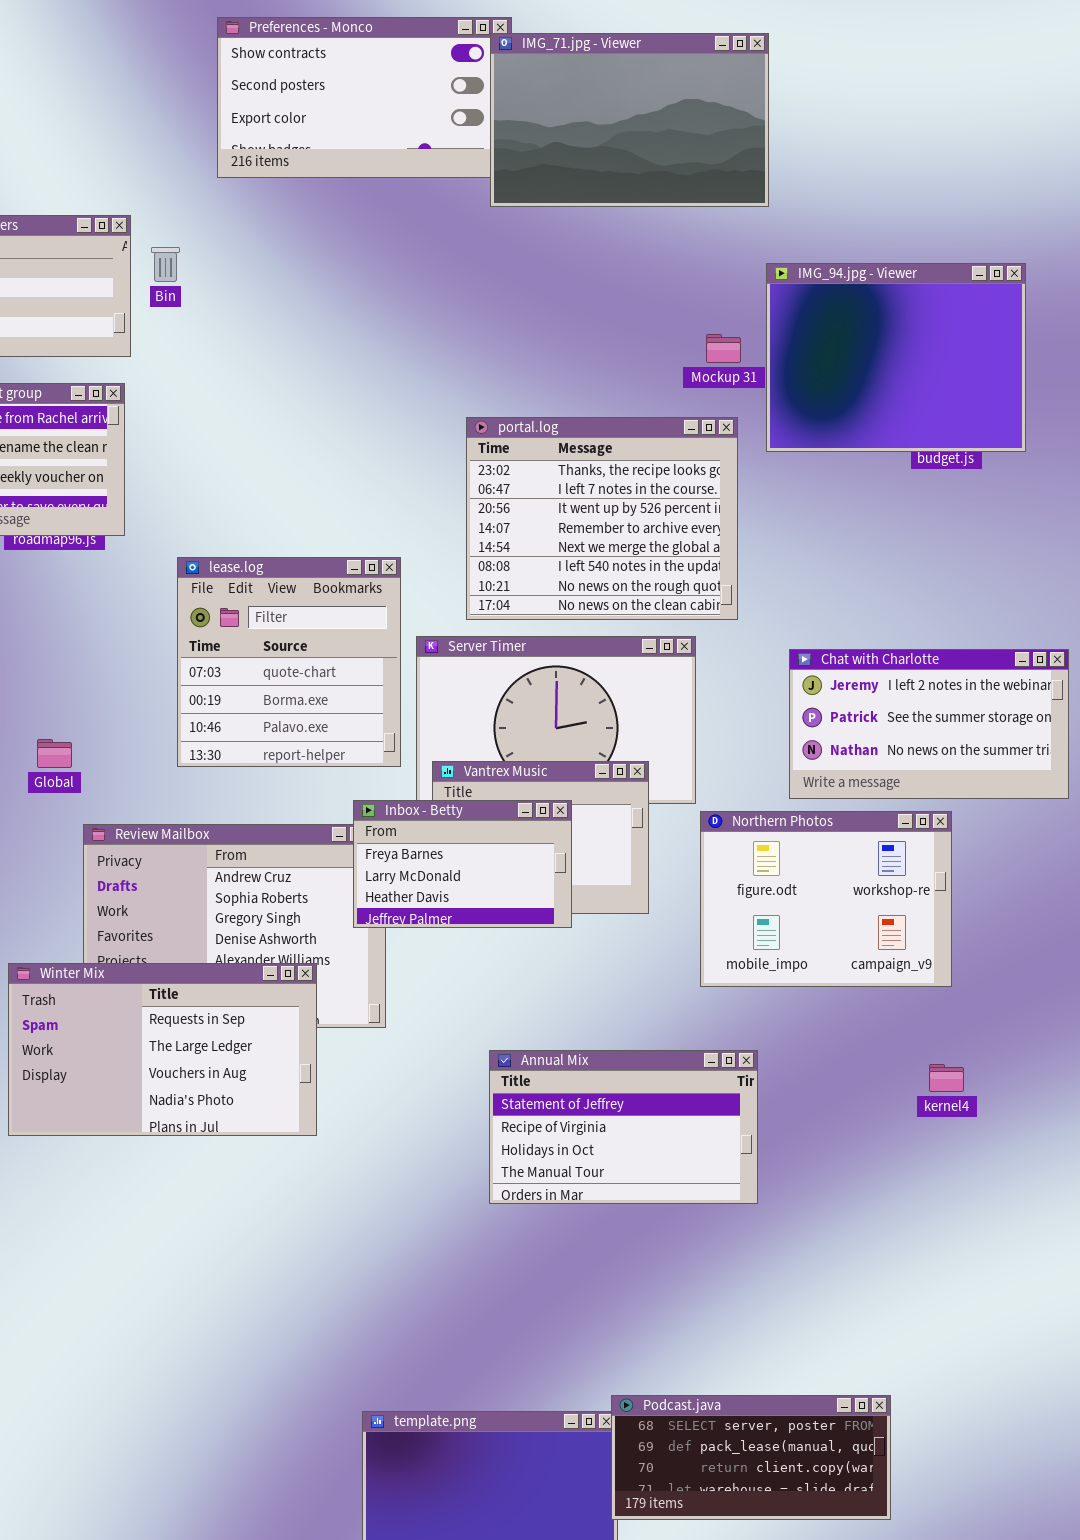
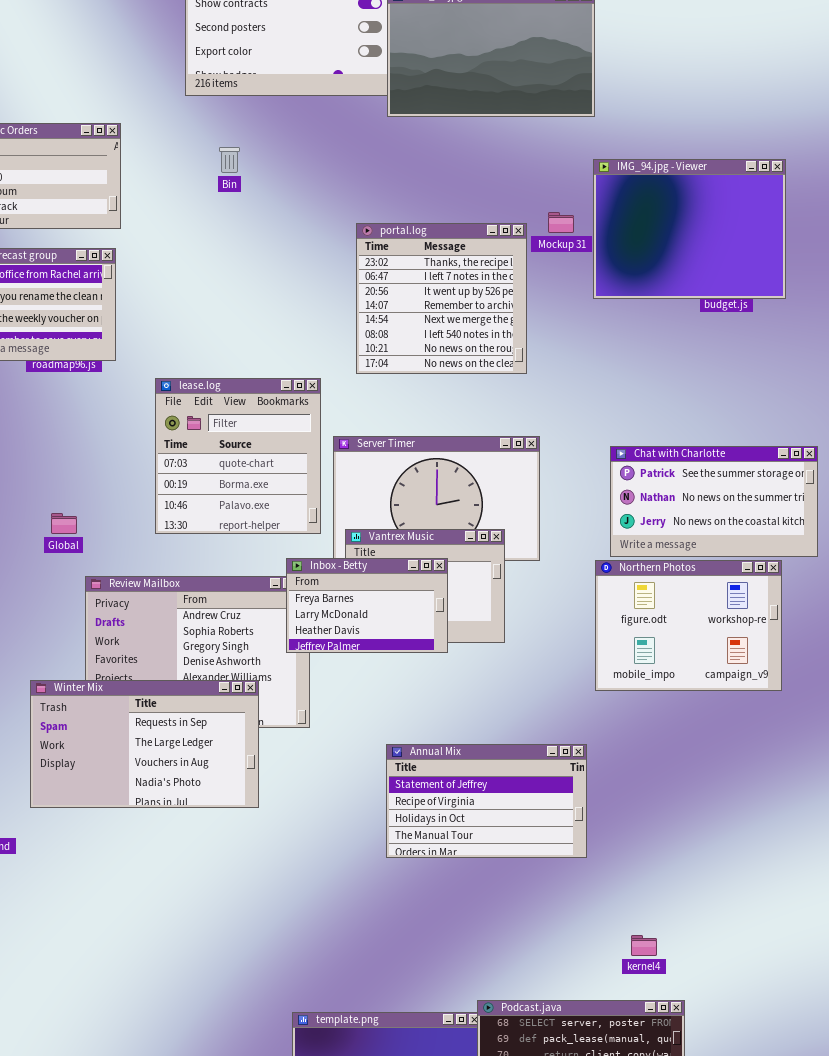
Bin: [151,247,180,282] -> [219,147,240,173], moved
portal.log: [466,417,738,620] -> [356,223,527,374], moved, resized
Chat with Charlotte: [789,649,1069,799] -> [610,446,818,557], scrolled down 1 row
Northern Photos: [700,811,952,987] -> [595,560,782,691], moved
kernel4: [929,1064,964,1092] -> [631,935,657,956], moved

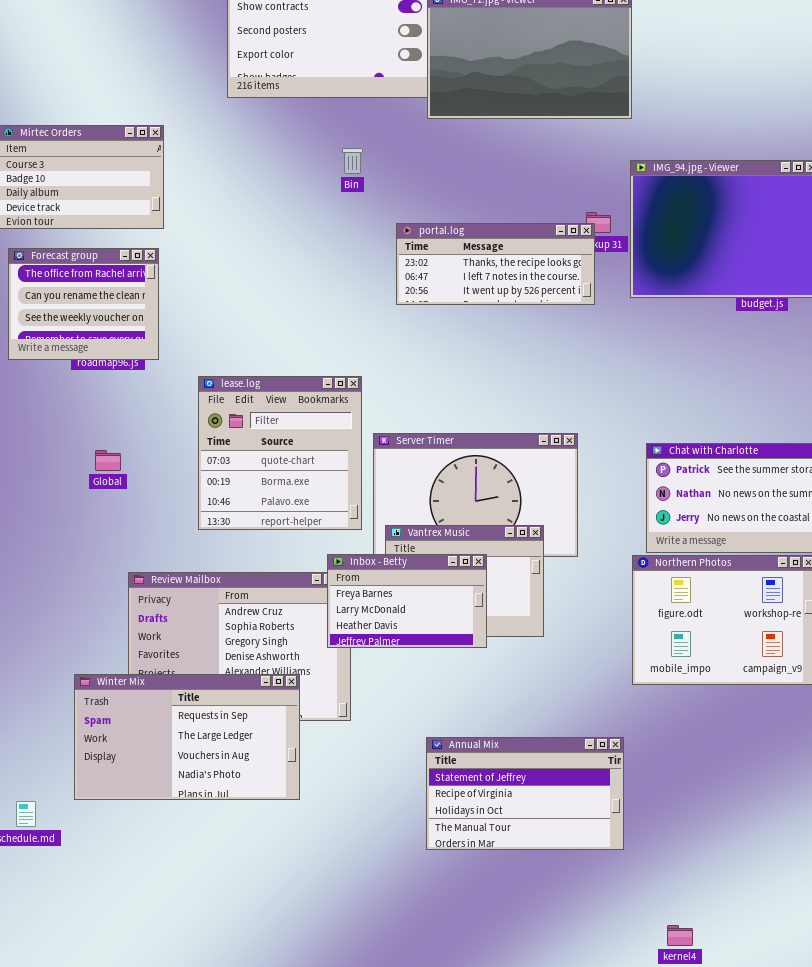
Bin: [219,147,240,173] -> [342,148,363,174], moved
portal.log: [356,223,527,374] -> [396,223,595,305], resized
Global: [51,513,77,534] -> [95,450,121,471], moved

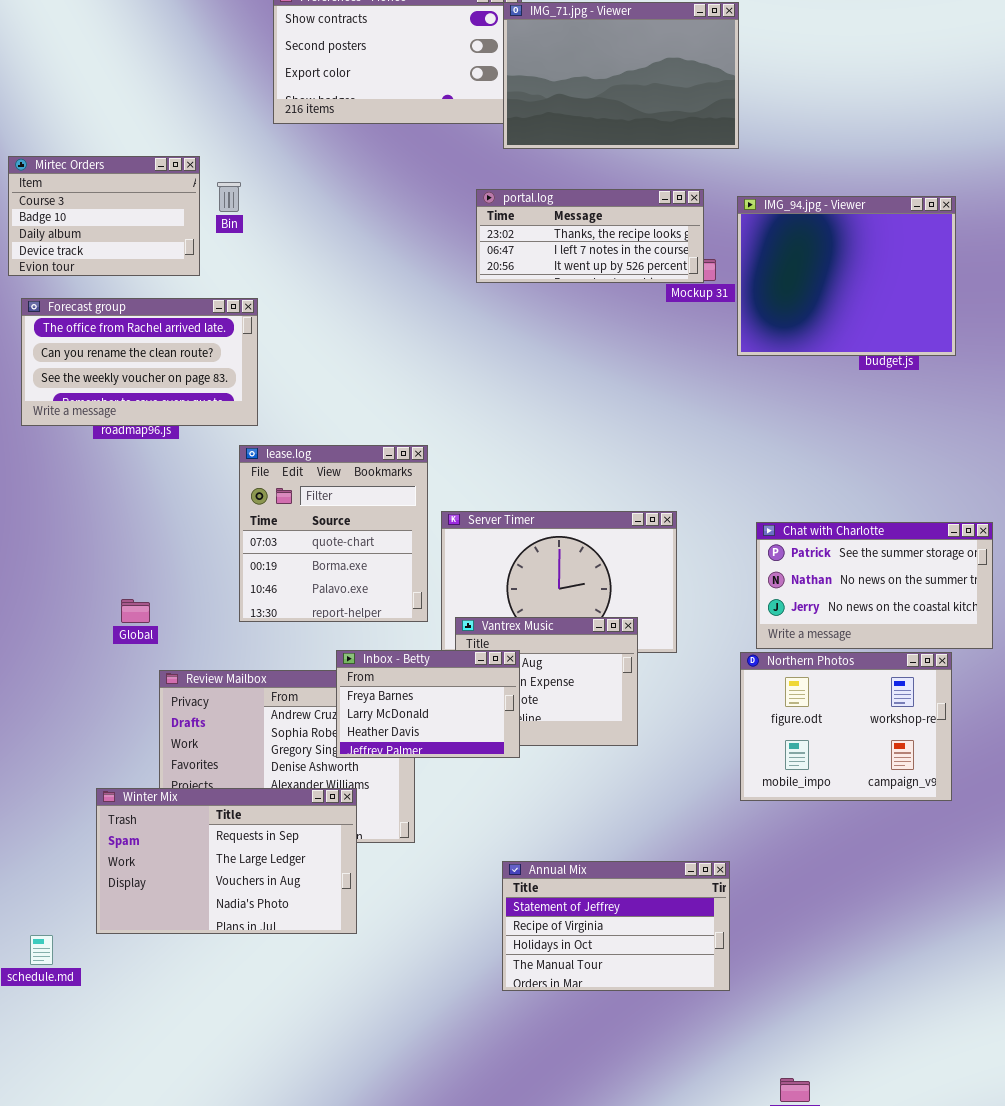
Bin: [342,148,363,174] -> [217,182,241,212], moved
portal.log: [396,223,595,305] -> [476,189,704,283], moved
Forecast group: [8,248,159,360] -> [21,298,258,426], resized
Global: [95,450,121,471] -> [121,599,150,623], moved
Inbox - Betty: [327,554,487,648] -> [336,650,520,758], moved

